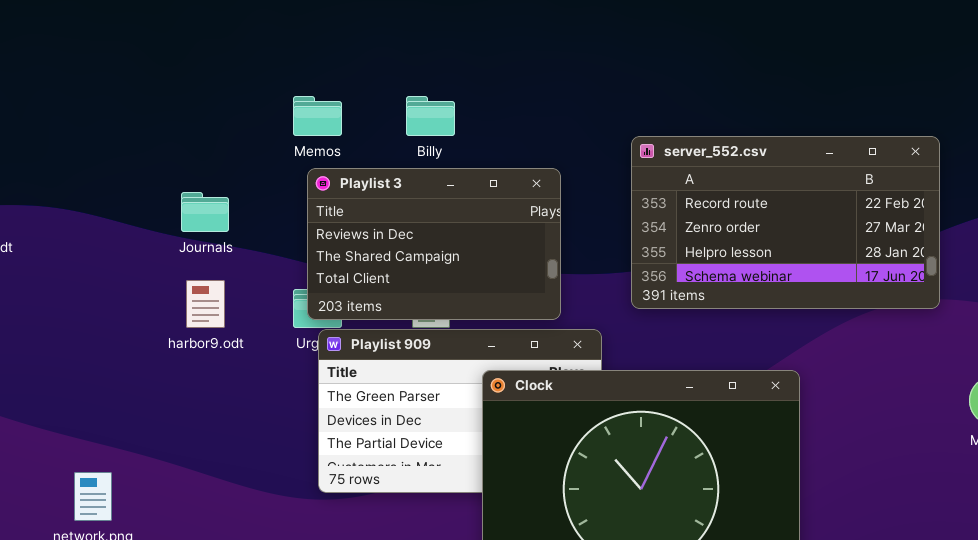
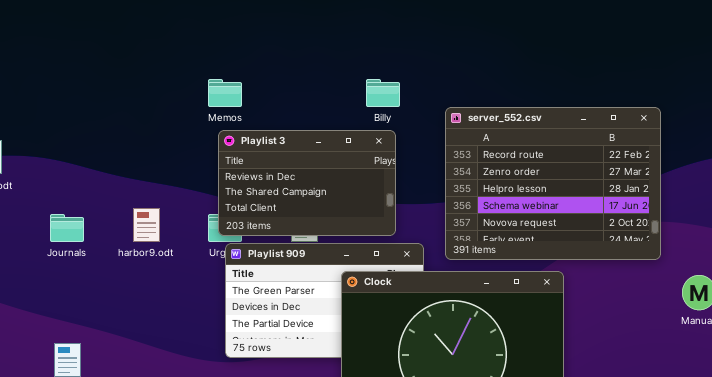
Billy: [406,96,455,136] -> [366,79,400,107], moved
server_552.csv: [631,136,940,309] -> [445,107,661,260], resized
Journals: [181,192,229,232] -> [50,214,84,242], moved

